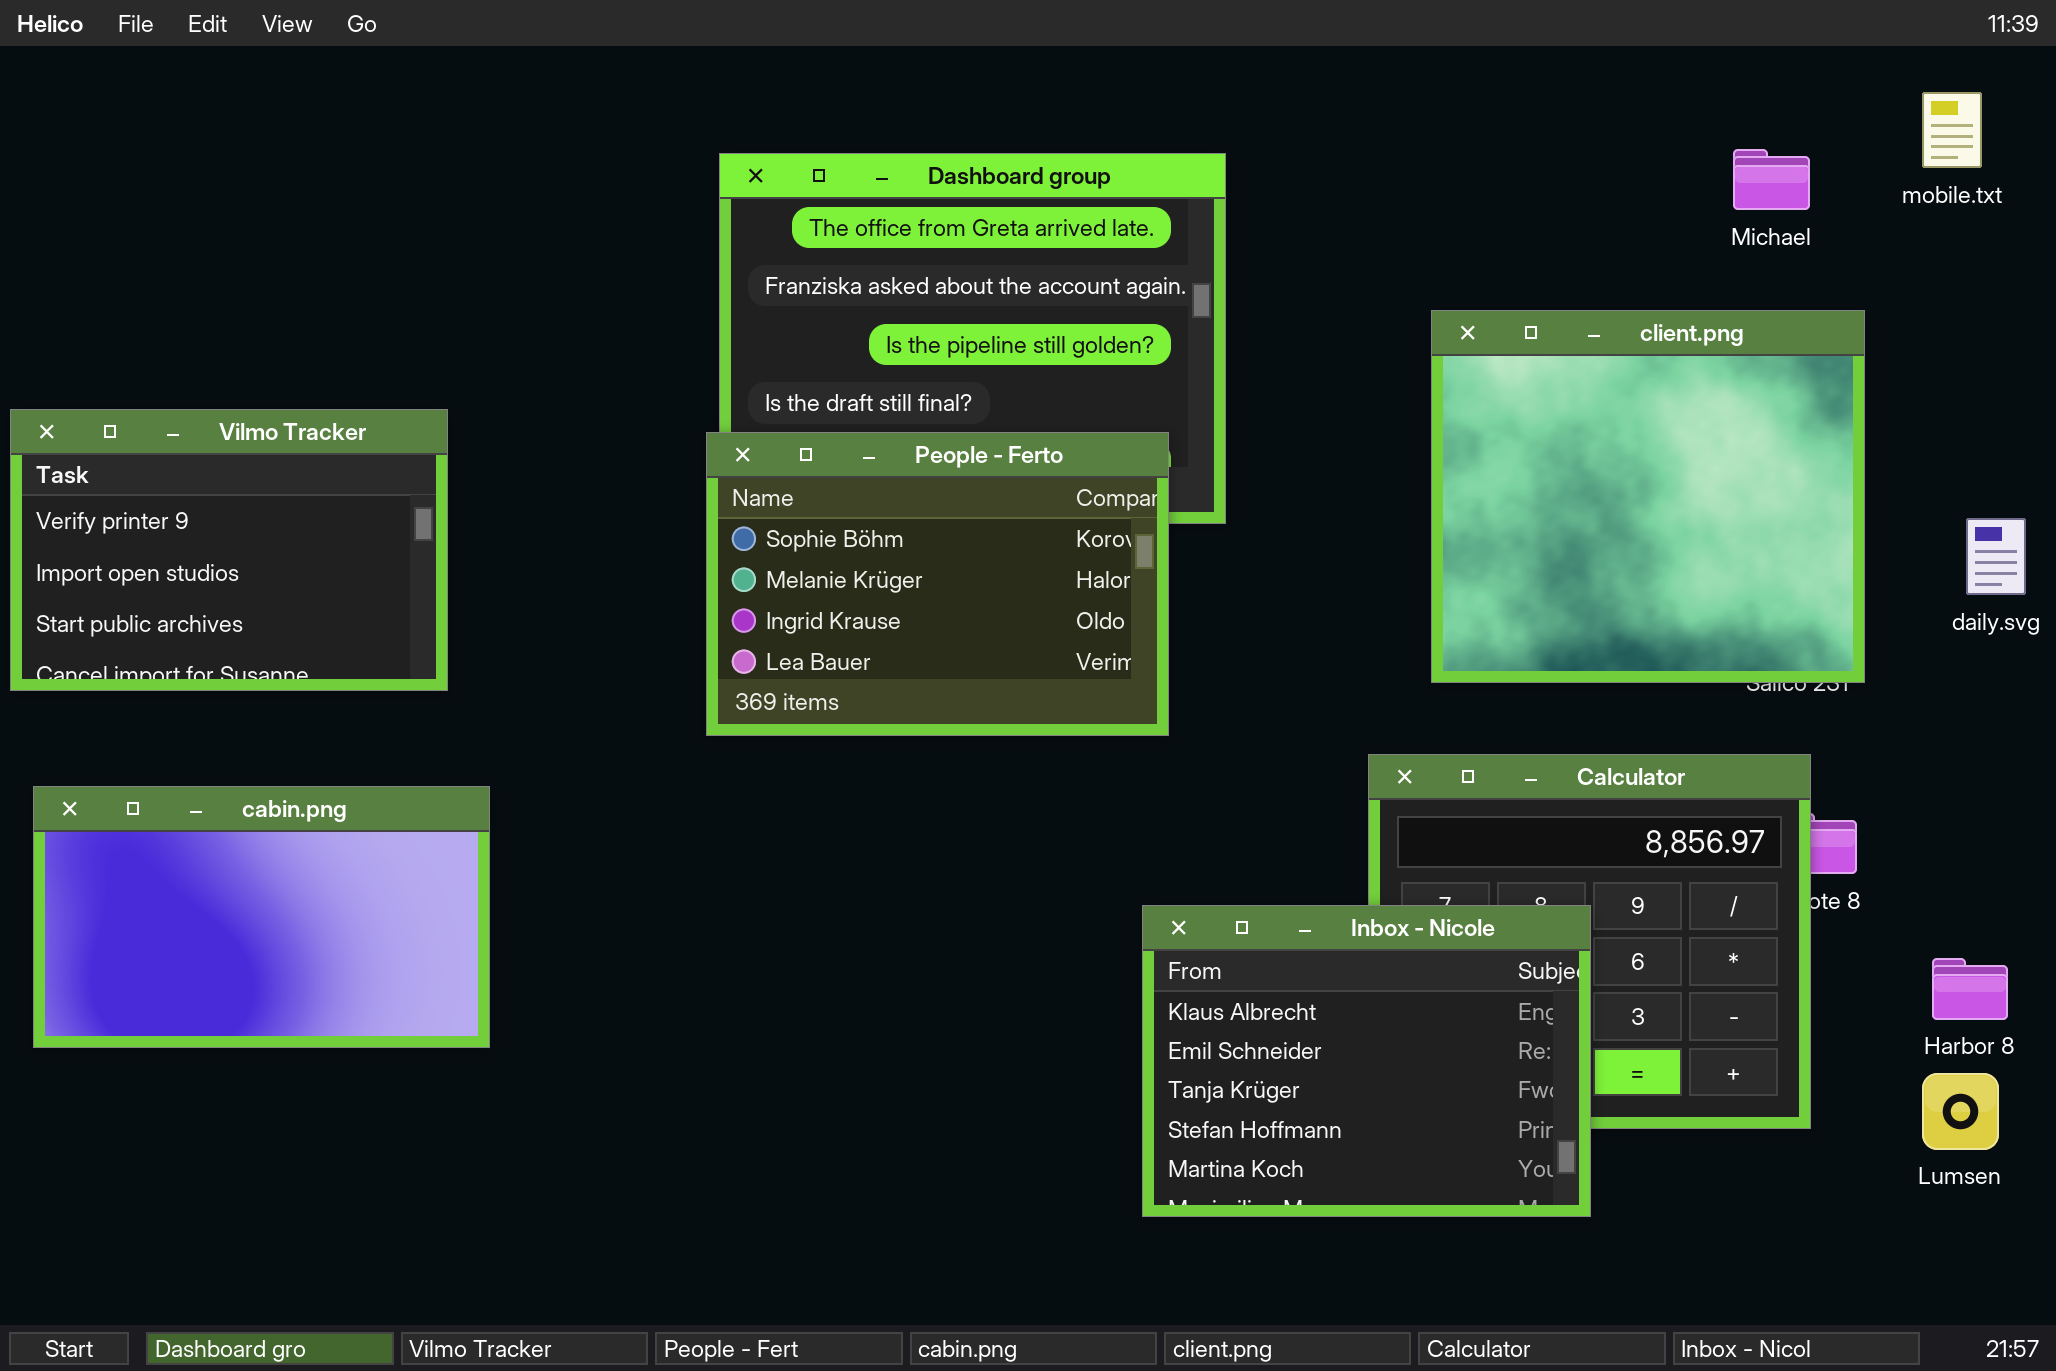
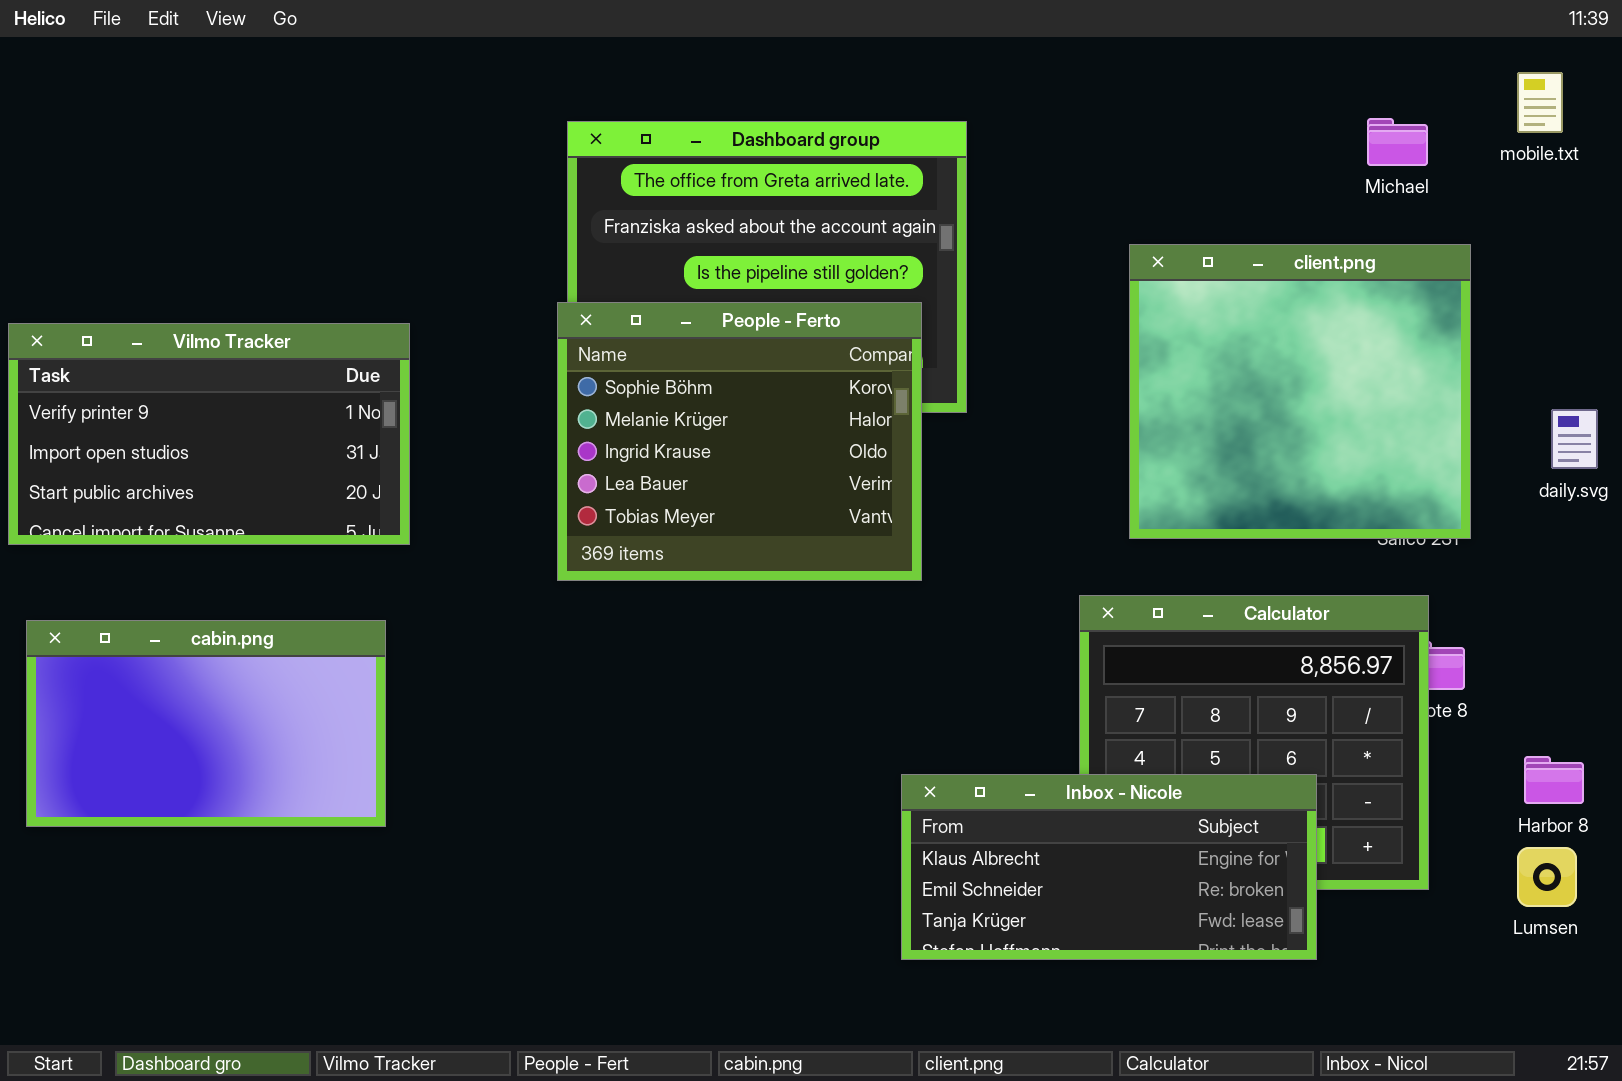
Vilmo Tracker: [10,409,448,691] -> [8,323,410,545], resized
People - Ferto: [706,432,1169,736] -> [557,302,922,581], resized
Inbox - Nicole: [1142,905,1591,1217] -> [901,774,1317,960], resized

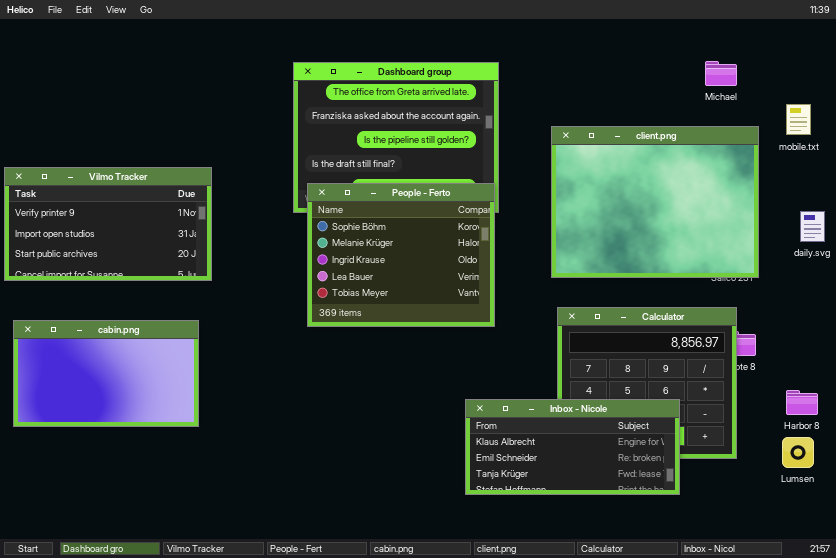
mobile.txt: [1517,72,1563,133] -> [786,104,811,135], moved
client.png: [1129,244,1471,539] -> [551,126,759,278], resized
People - Ferto: [557,302,922,581] -> [307,183,495,327], moved

